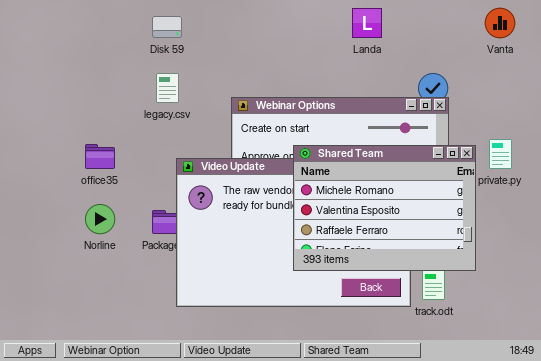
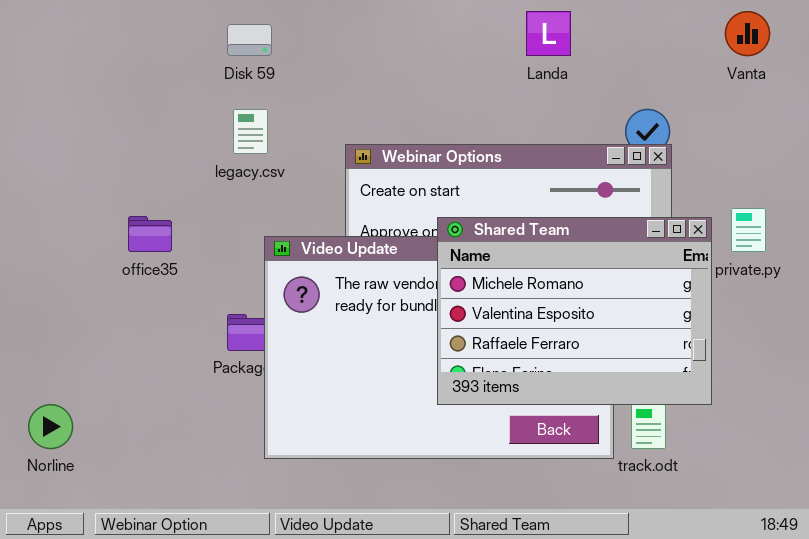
Norline: [85,204,115,234] -> [28,404,73,449], moved

